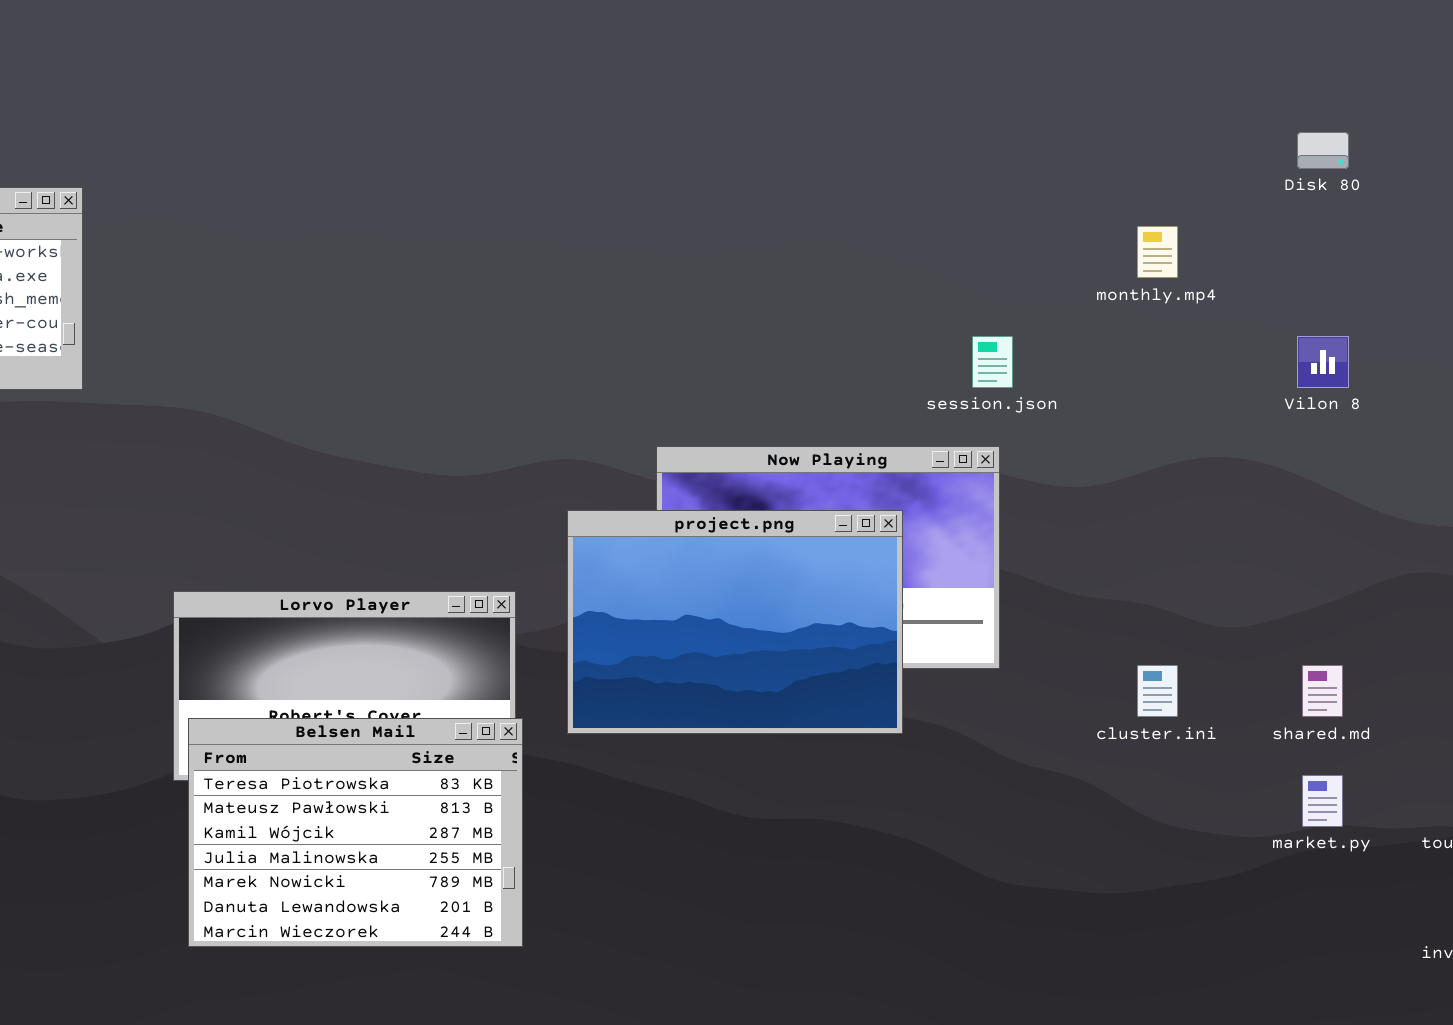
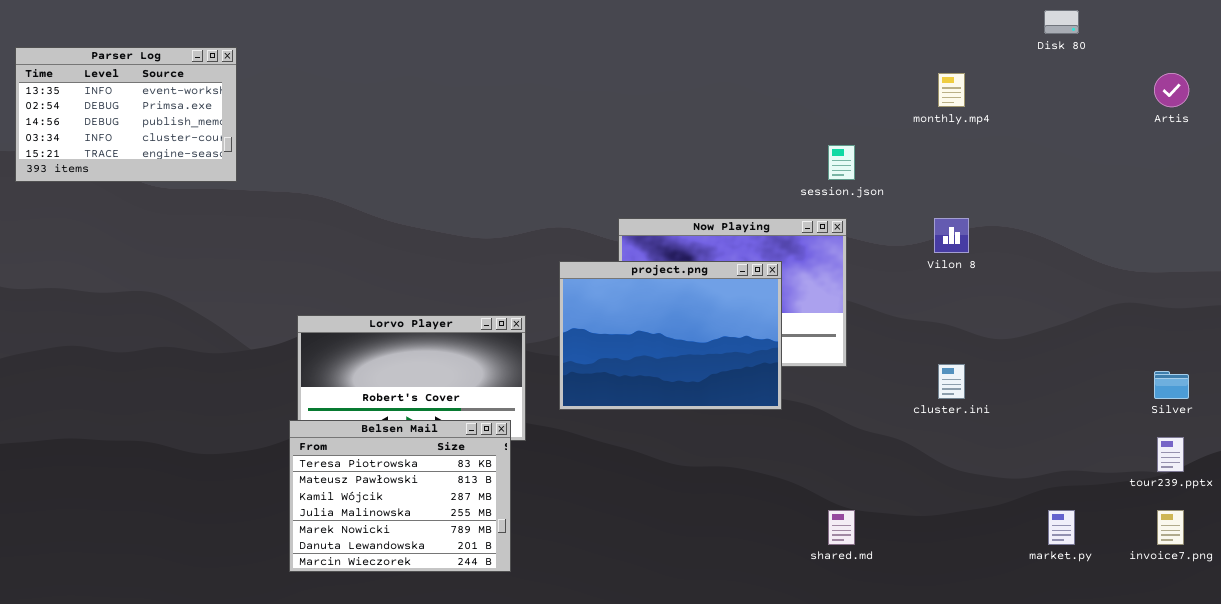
Vilon 8: [1297,336,1349,388] -> [934,218,969,253], moved
shared.md: [1302,665,1343,717] -> [828,510,855,545], moved
Belsen Mail: [188,718,523,947] -> [289,420,511,572], moved
market.py: [1302,775,1343,827] -> [1048,510,1075,545], moved

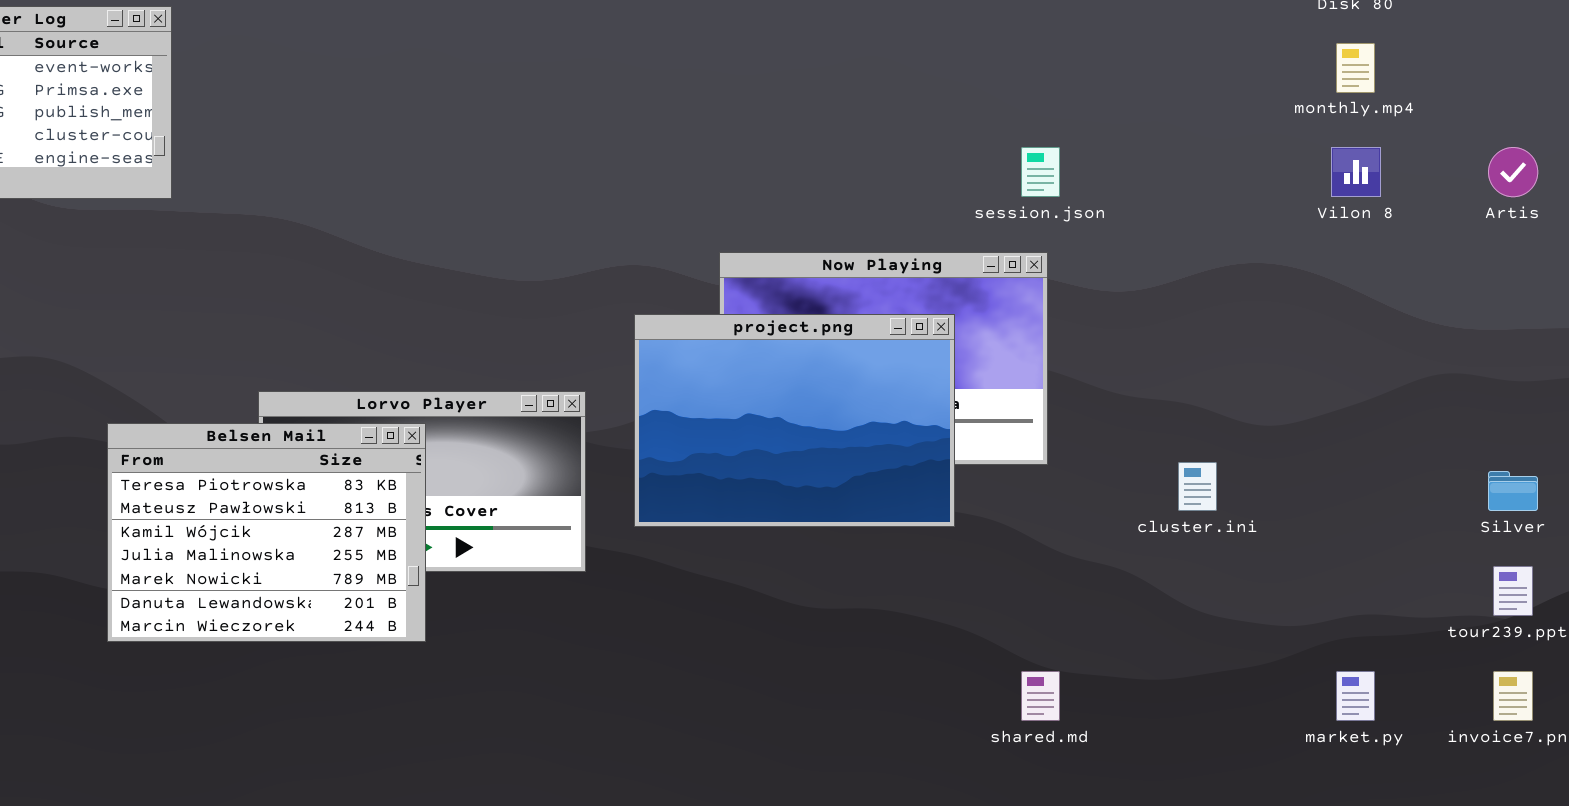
monthly.mp4: [938,73,965,107] -> [1336,43,1375,93], moved
Artis: [1154,73,1189,107] -> [1488,147,1538,197], moved
Vilon 8: [934,218,969,253] -> [1331,147,1381,197], moved
Belsen Mail: [289,420,511,572] -> [107,423,426,642], moved

